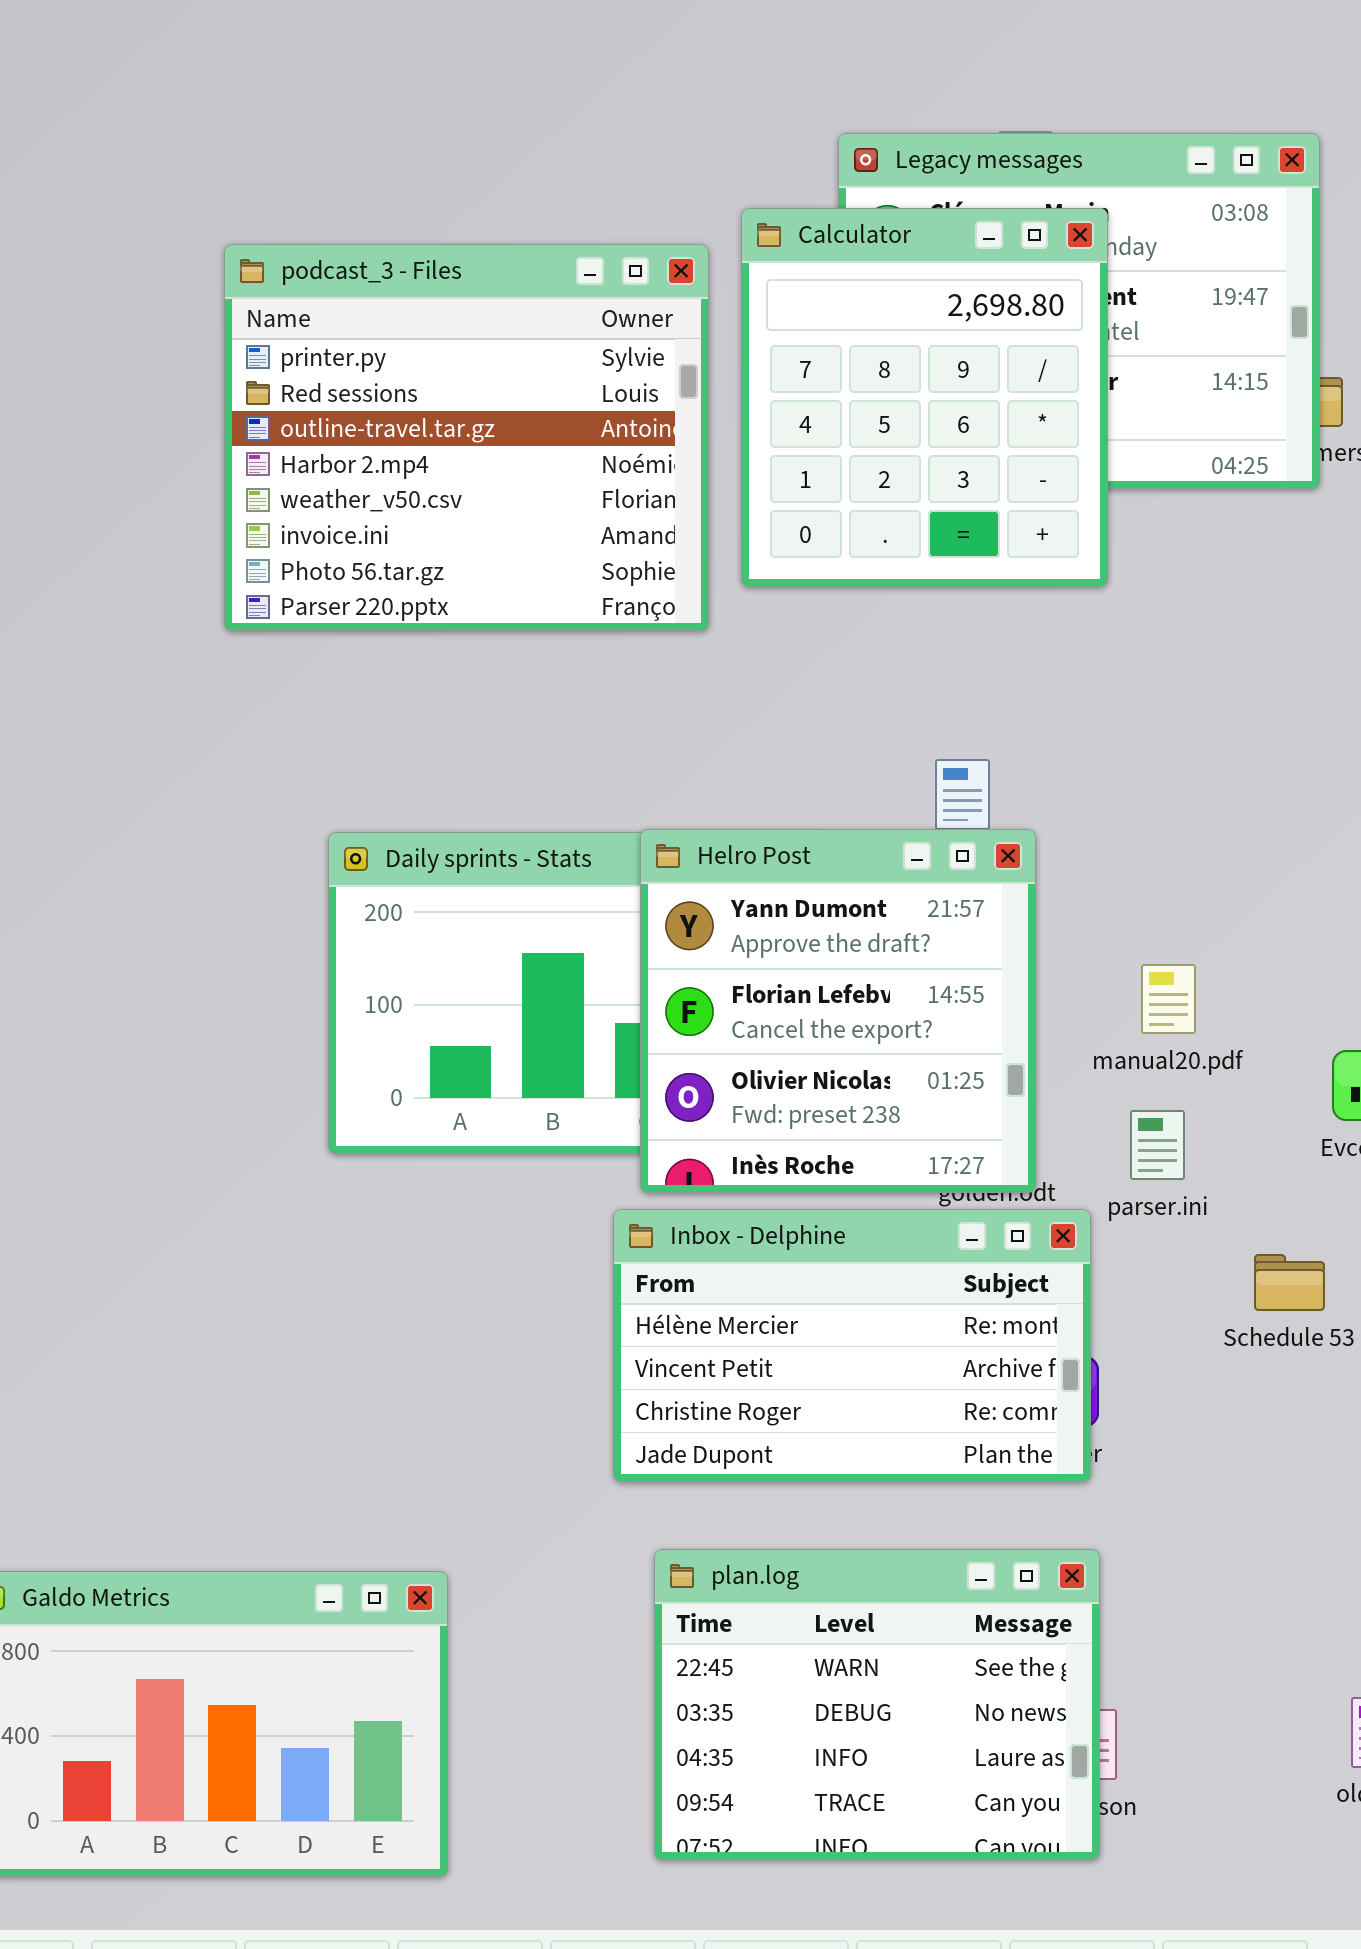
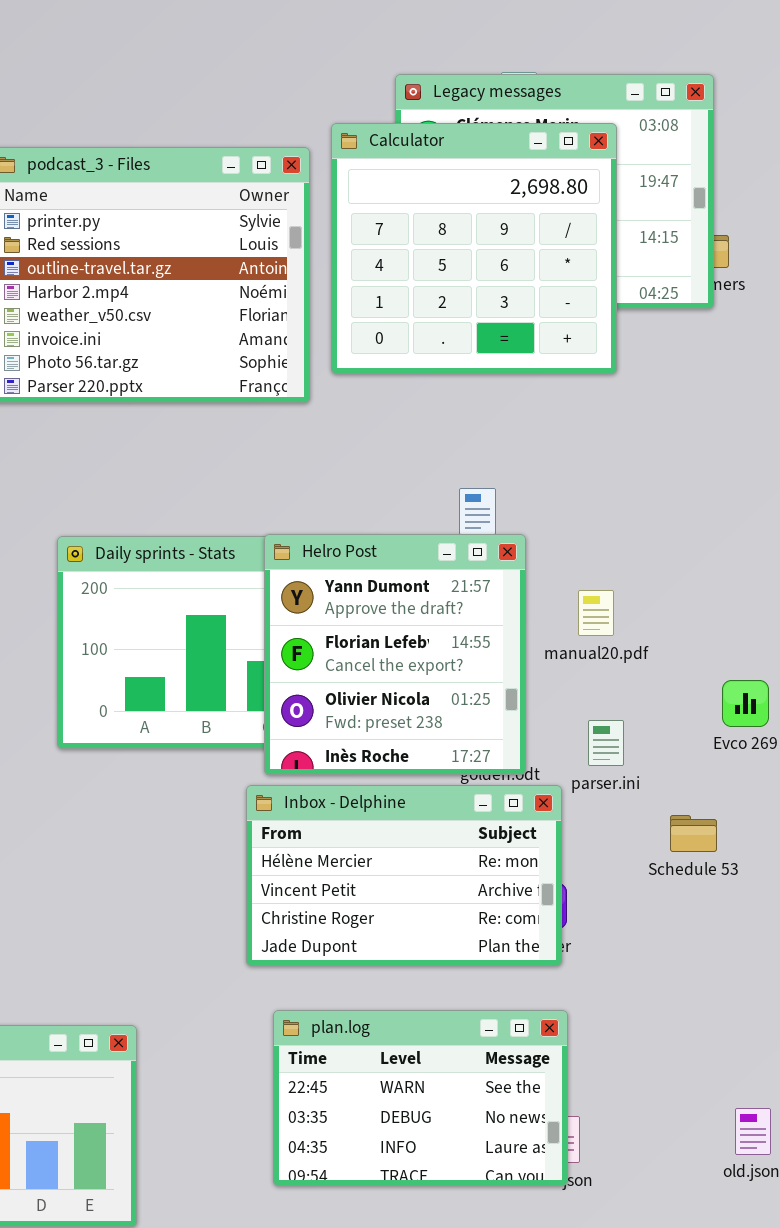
Calculator: [741,208,1108,587] -> [331,123,617,374], resized
manual20.pdf: [1141,964,1196,1034] -> [578,590,614,636], moved
plan.log: [654,1549,1100,1860] -> [273,1010,568,1186], resized

